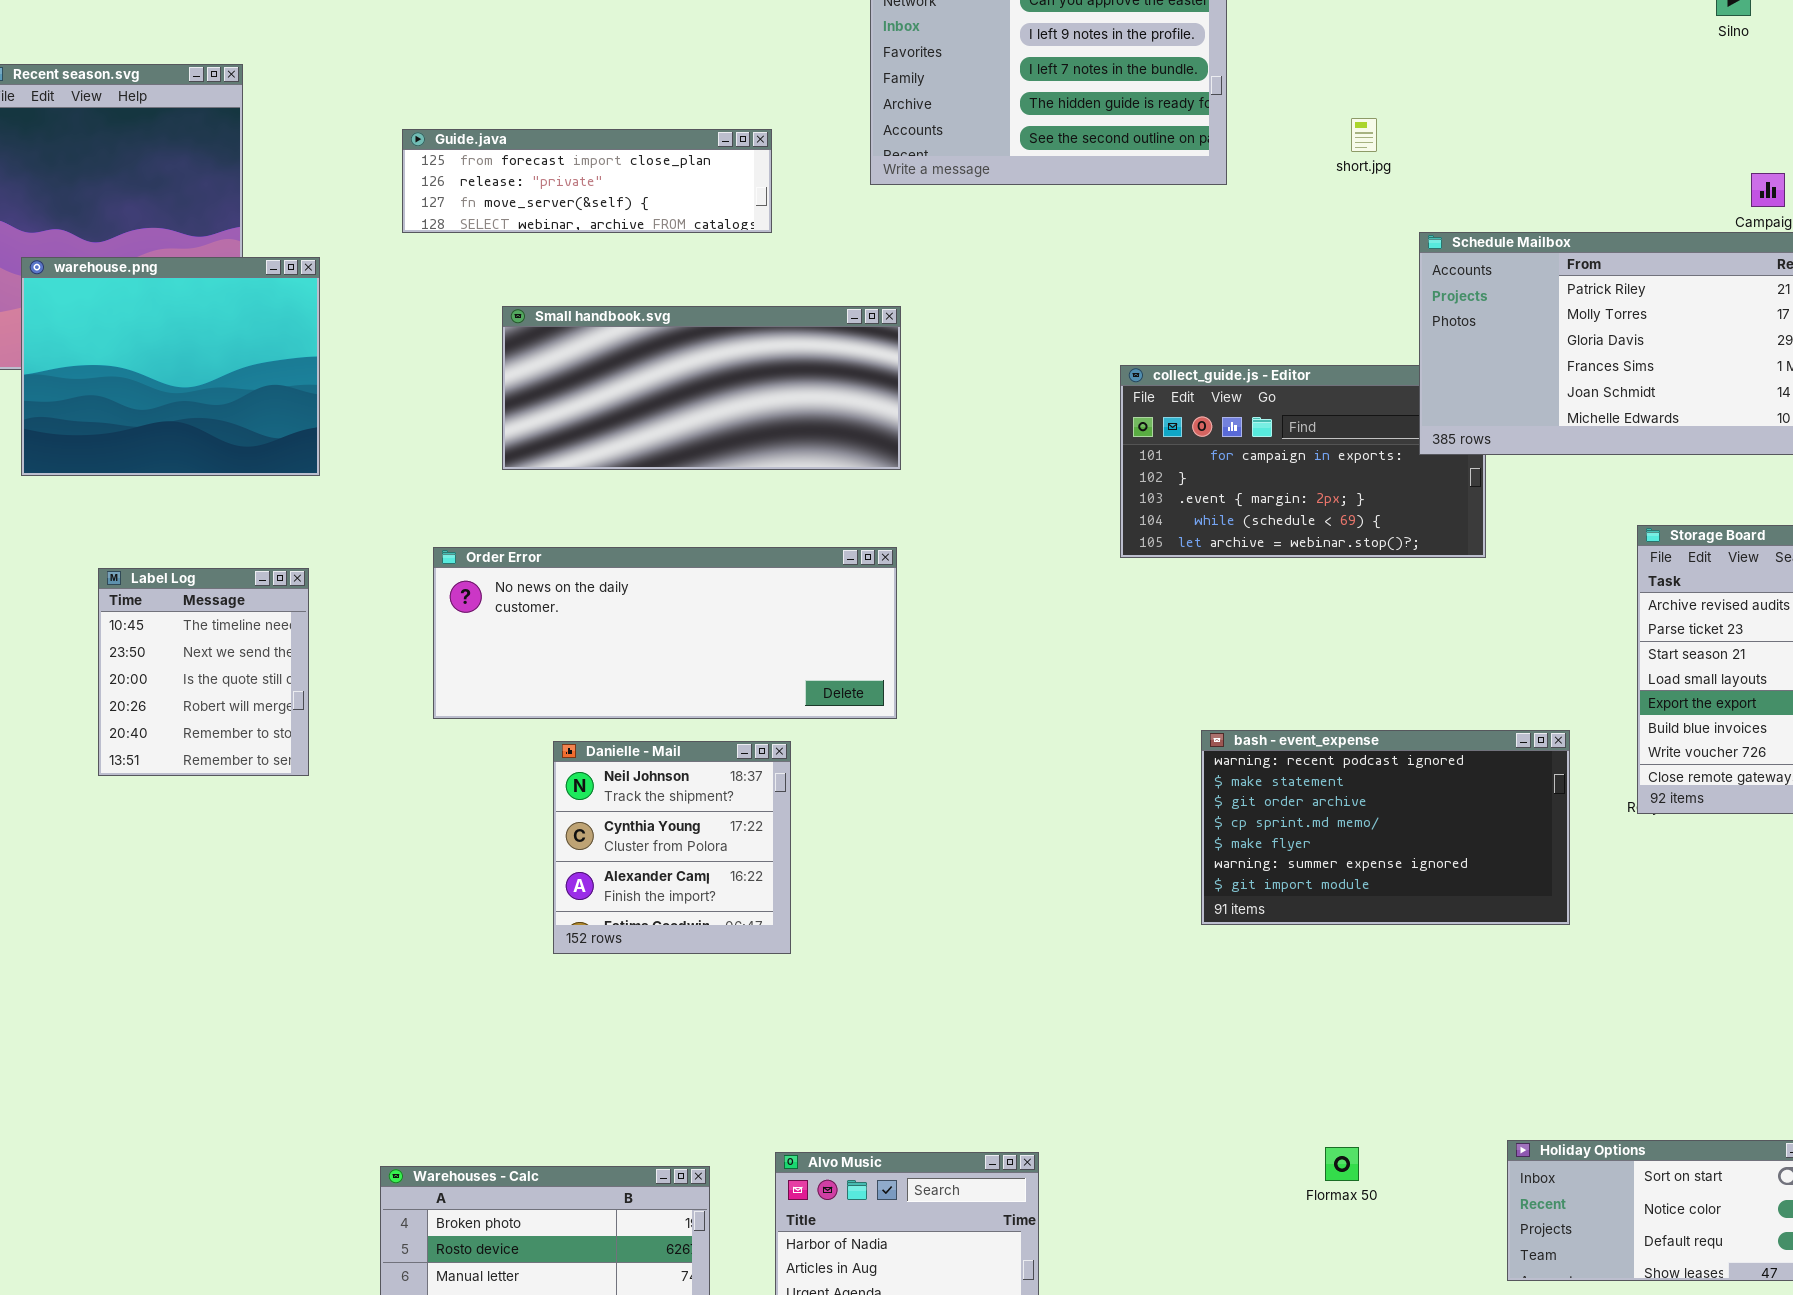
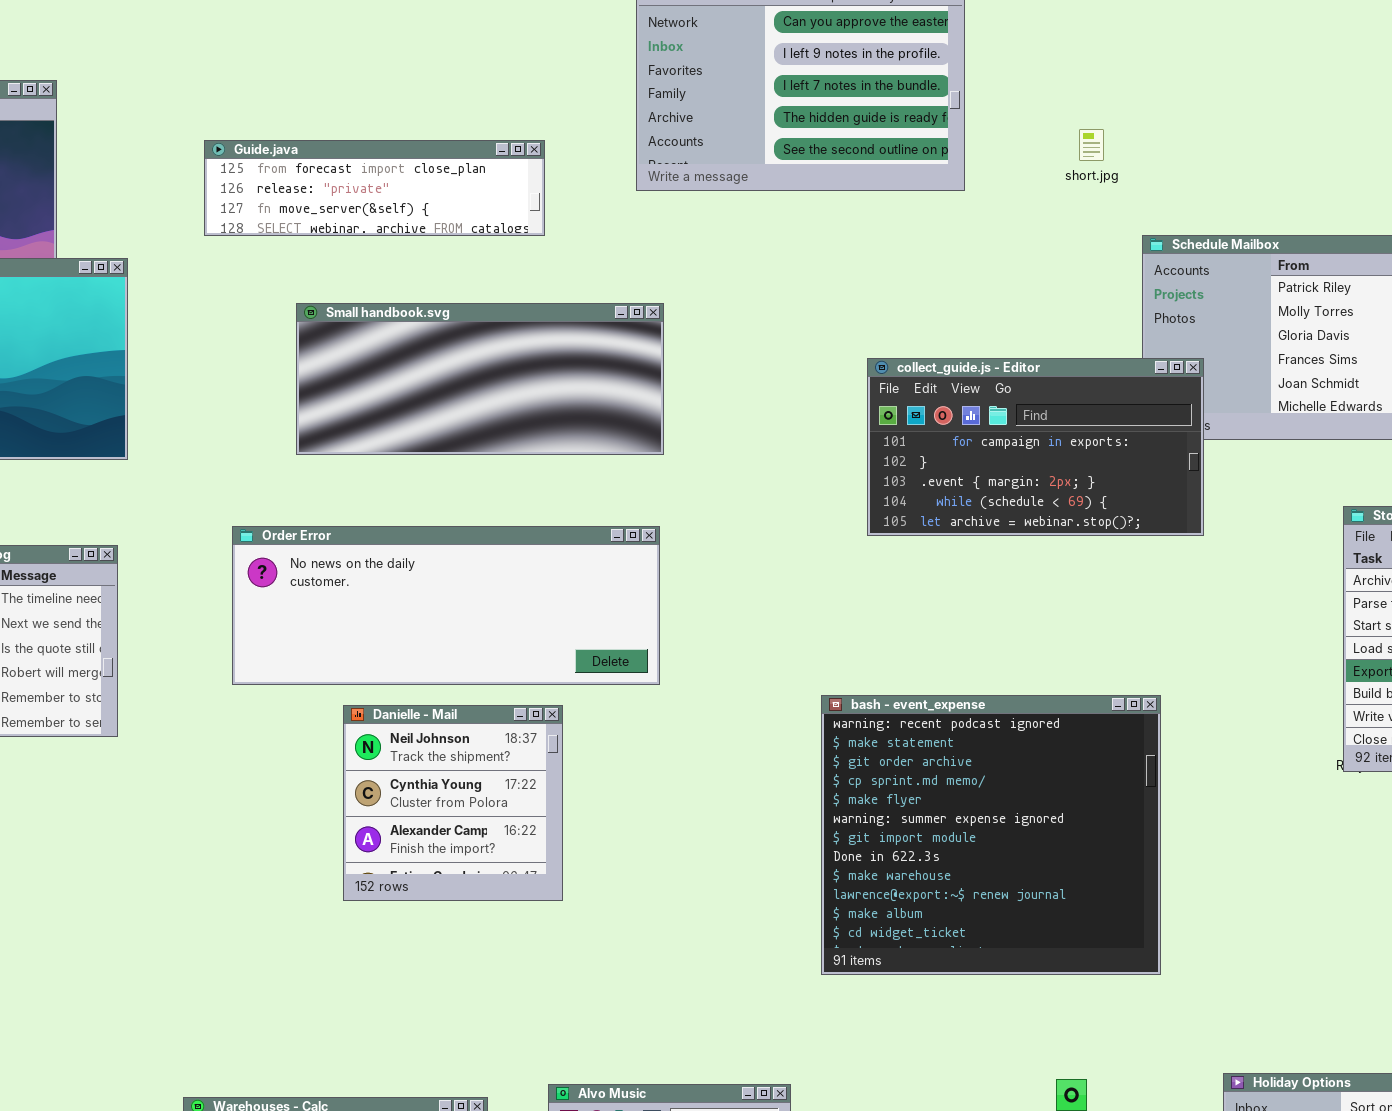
collect_guide.js - Editor: [1120,365,1486,558] -> [867,358,1204,536], raised
bash - event_expense: [1201,730,1570,925] -> [821,695,1161,975], moved, resized

